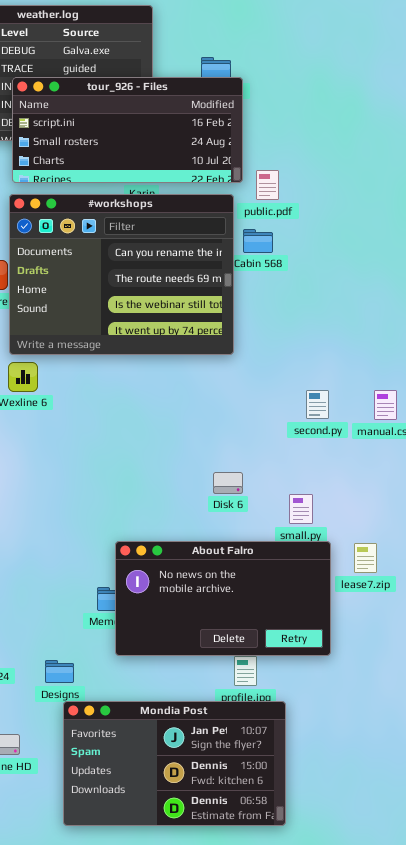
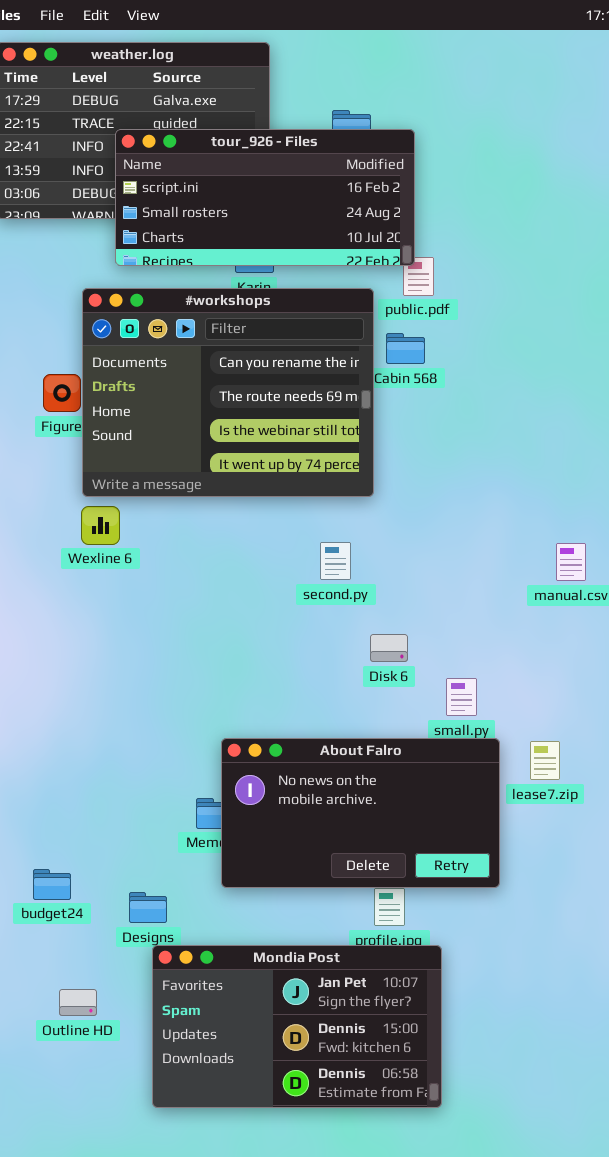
tour_926 - Files: [12,77,243,183] -> [115,129,415,266], moved
second.py: [306,390,329,419] -> [320,542,351,580], moved
Disk 6: [213,472,243,494] -> [370,634,408,662], moved

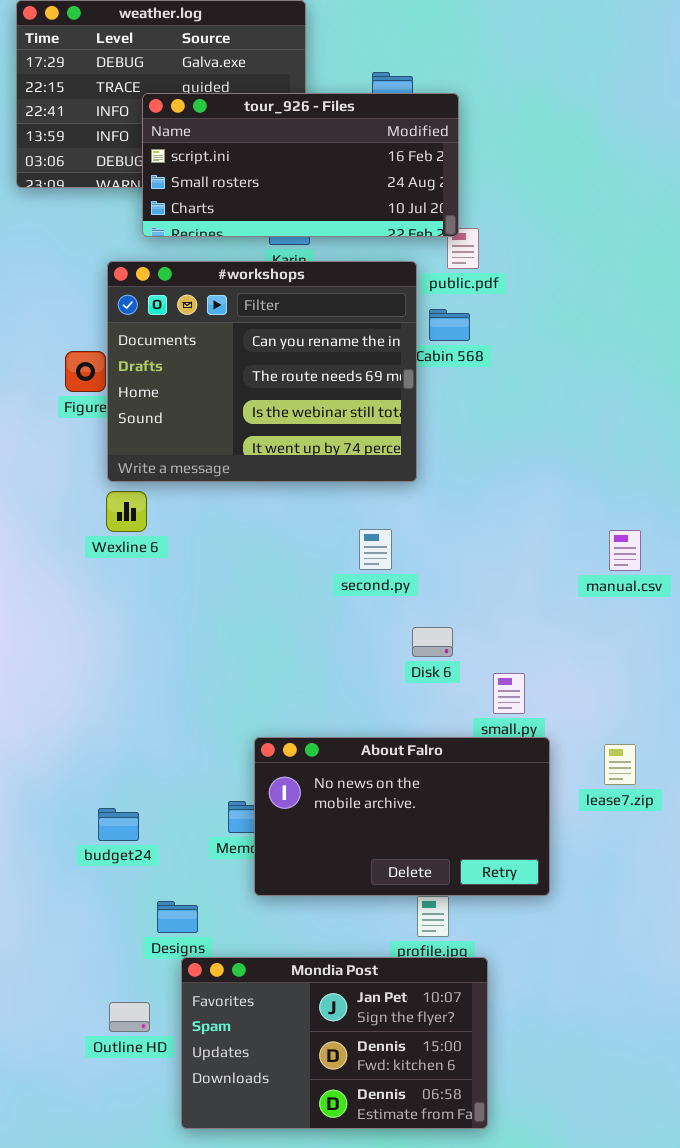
lease7.zip: [530,741,560,780] -> [604,744,636,785], moved
budget24: [33,869,71,900] -> [98,808,139,841], moved
Outline HD: [59,989,97,1016] -> [109,1002,150,1032], moved

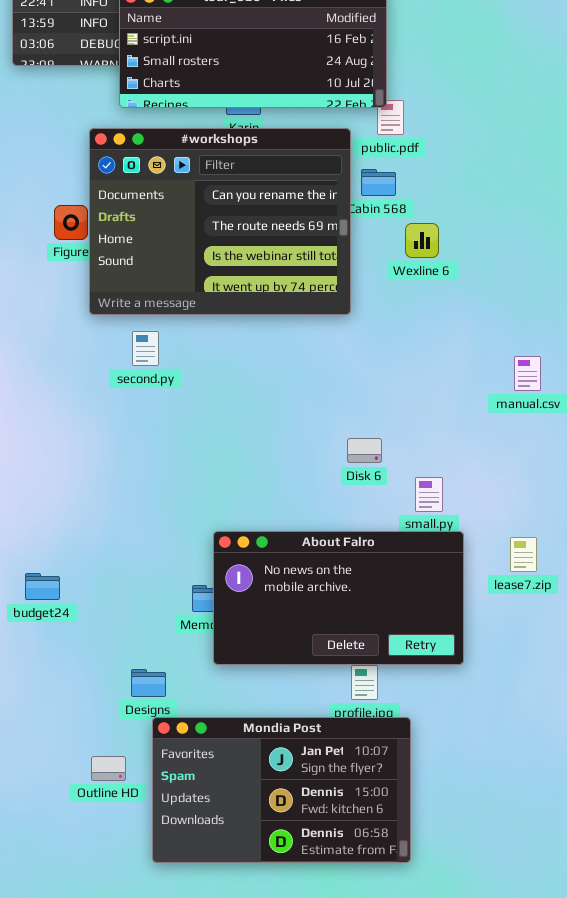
Wexline 6: [106,491,147,532] -> [405,223,439,258], moved
second.py: [359,529,392,570] -> [132,331,159,366], moved
budget24: [98,808,139,841] -> [25,573,60,600], moved

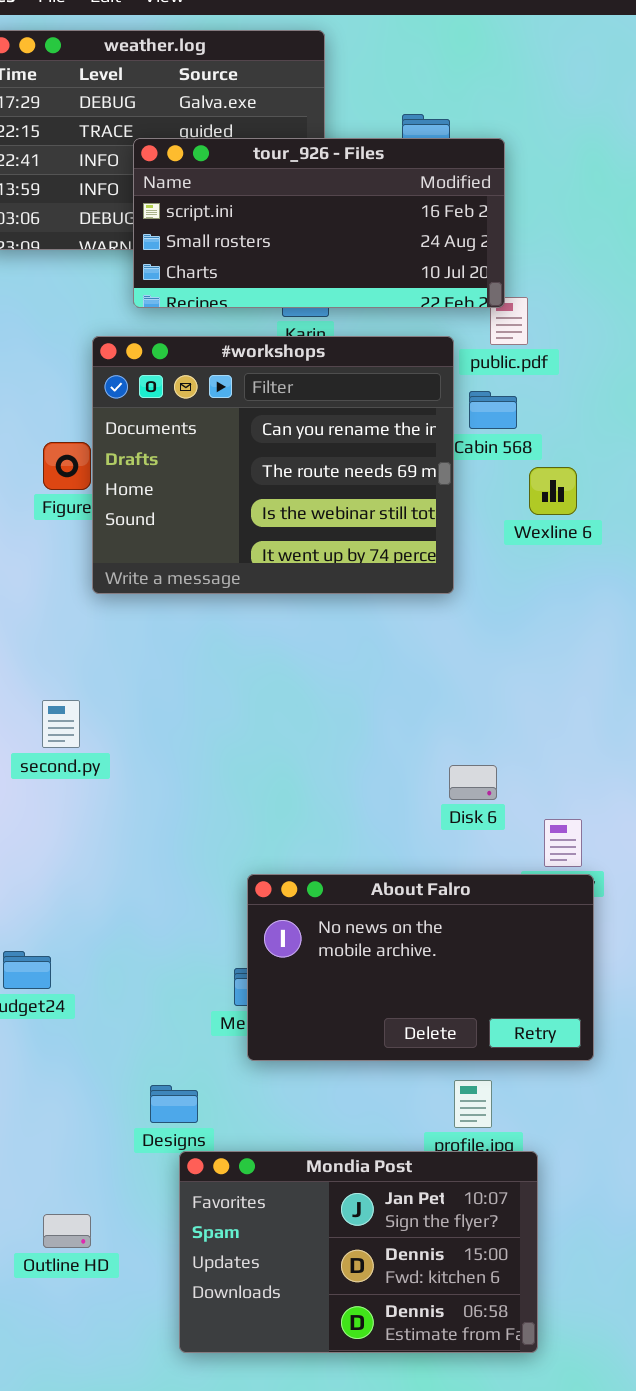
second.py: [132,331,159,366] -> [42,700,80,748], moved
About Falro: [213,531,464,665] -> [247,874,594,1061], moved
Outline HD: [91,756,126,781] -> [43,1214,91,1248], moved

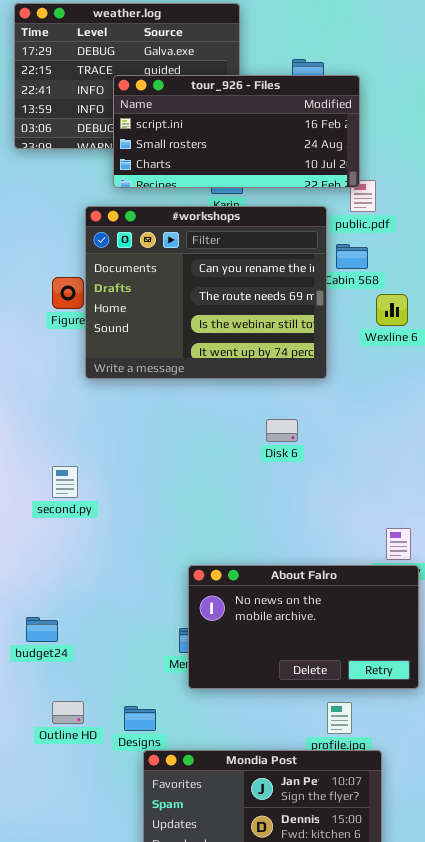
second.py: [42,700,80,748] -> [52,466,78,498], moved
Disk 6: [449,765,497,800] -> [266,419,298,442], moved
Outline HD: [43,1214,91,1248] -> [52,701,84,724], moved

